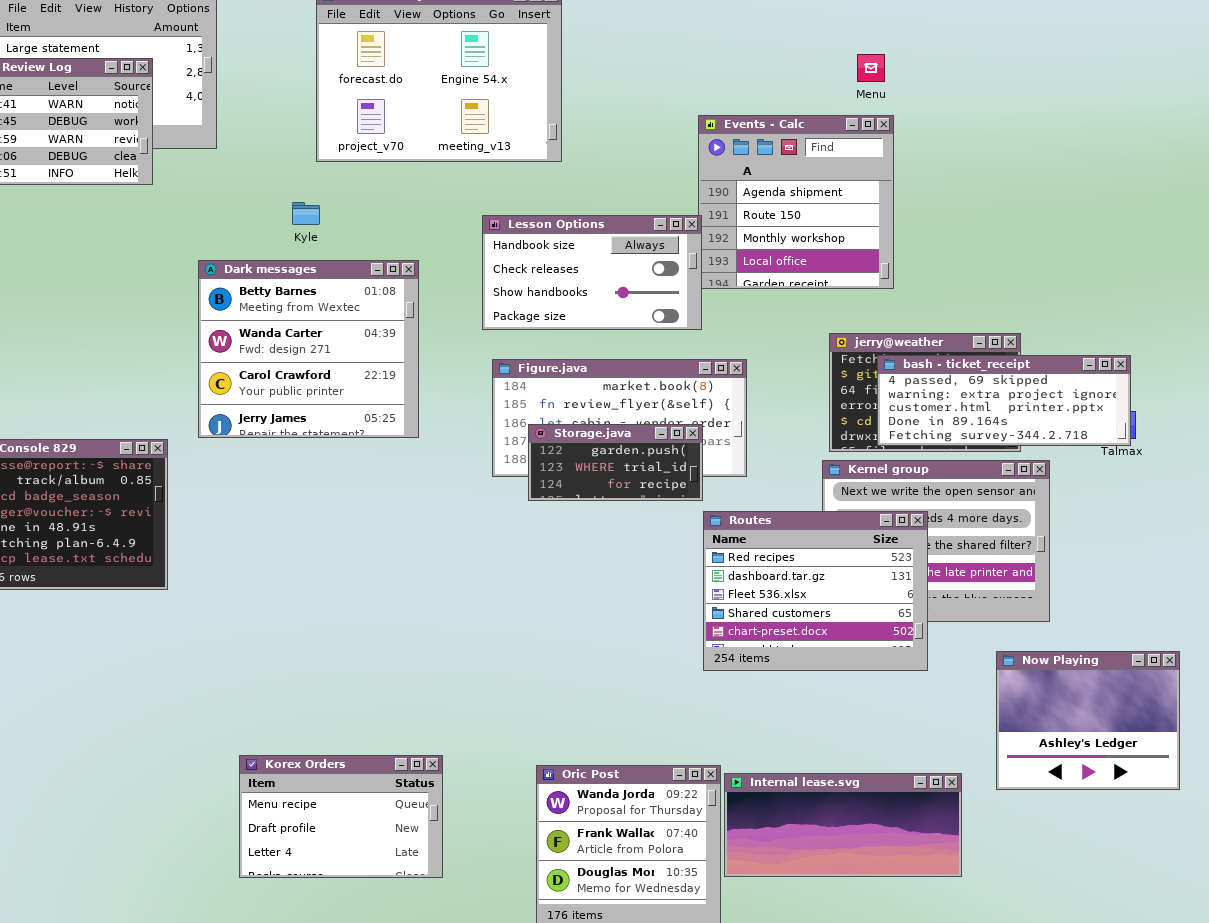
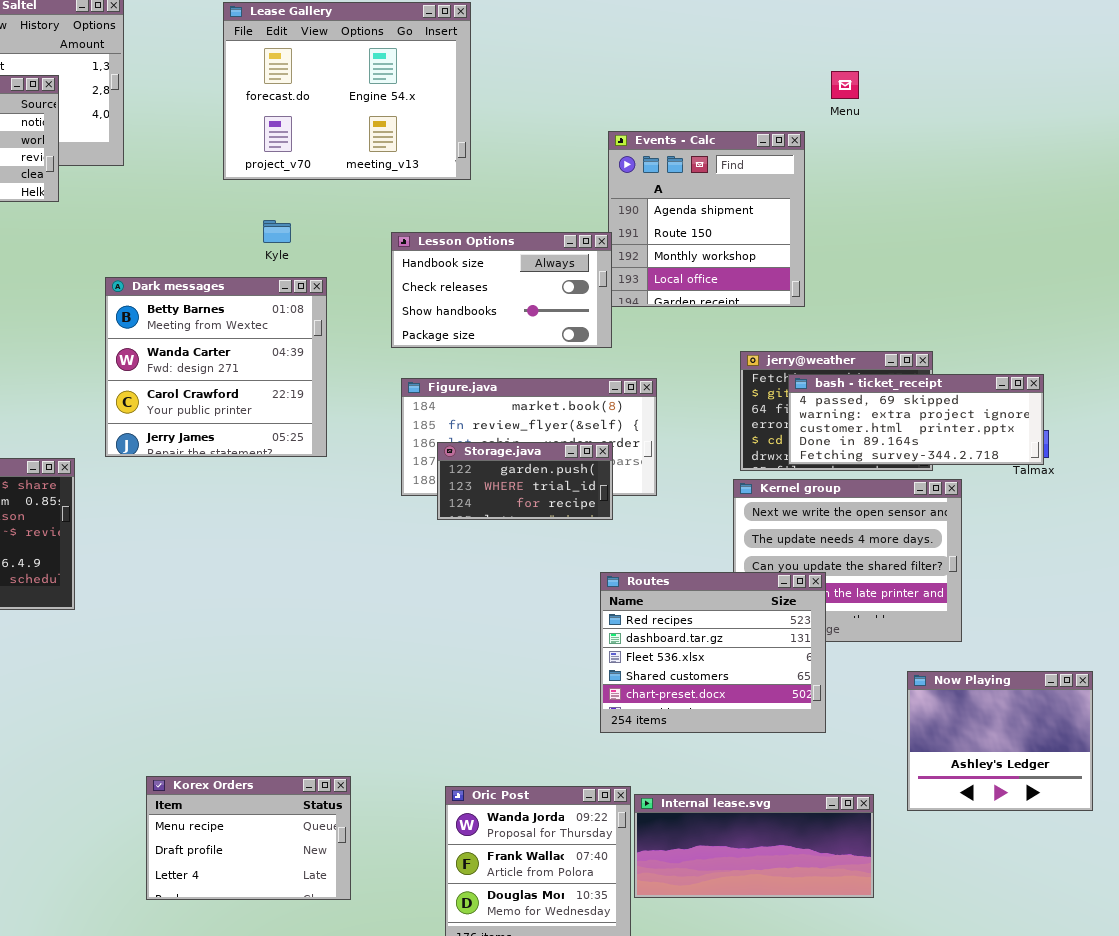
Menu: [857,54,885,82] -> [831,71,859,99], moved
Kyle: [292,202,320,225] -> [263,220,291,243], moved
Routes: [703,511,928,671] -> [600,572,826,733], moved

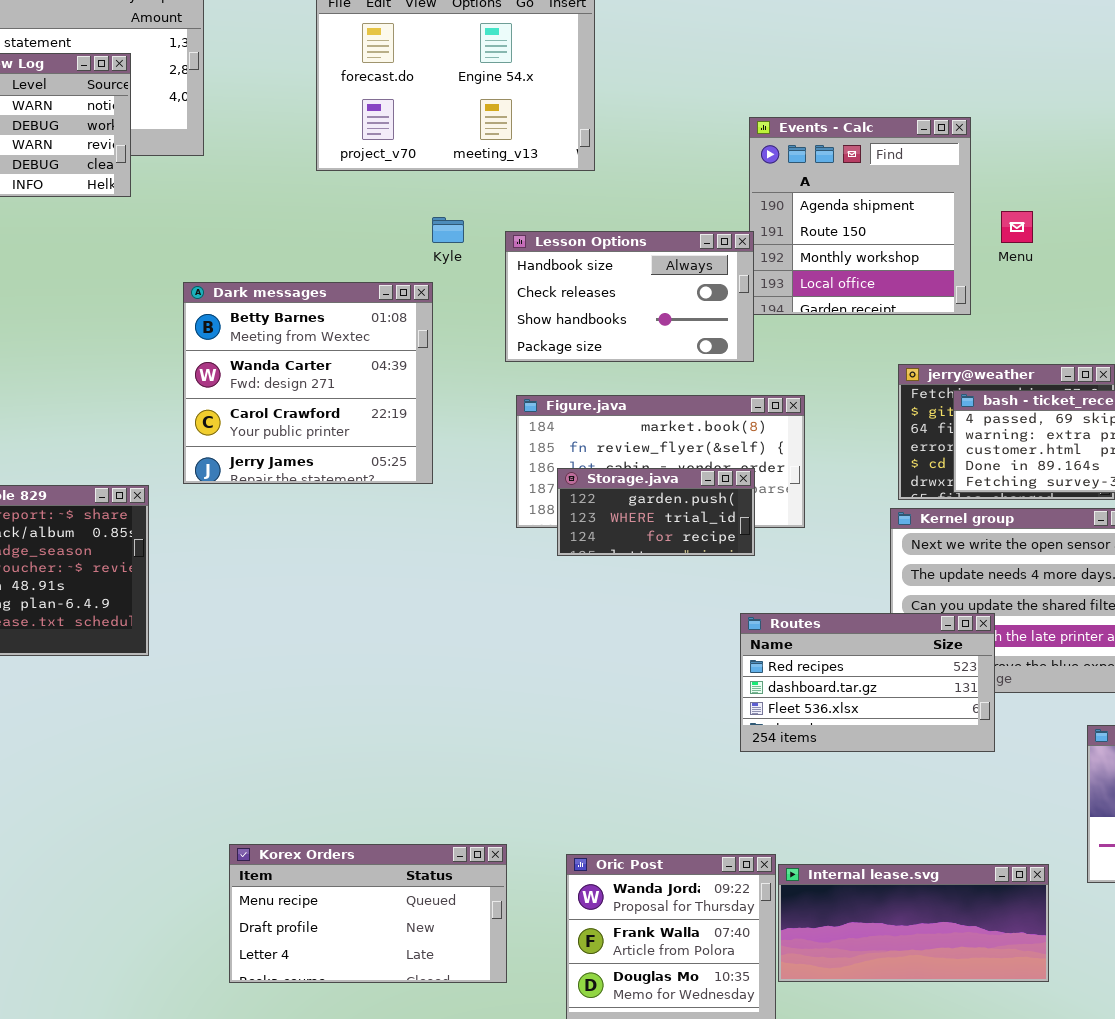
Menu: [831,71,859,99] -> [1001,211,1033,243], moved
Kyle: [263,220,291,243] -> [432,217,464,243], moved
Routes: [600,572,826,733] -> [740,613,995,752], resized
Korex Orders: [146,776,351,900] -> [229,844,507,983], resized

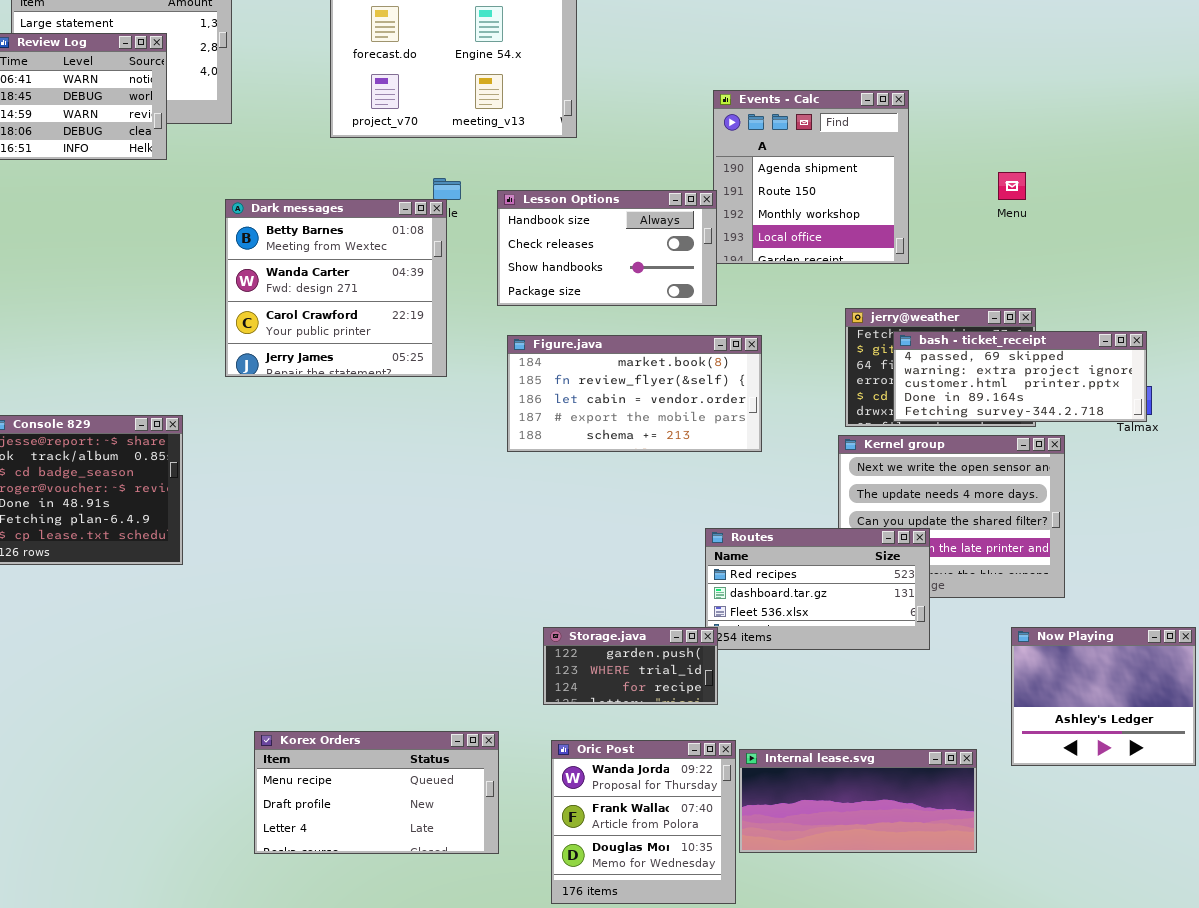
Menu: [1001,211,1033,243] -> [998,172,1026,200], moved
Dark messages: [183,282,433,484] -> [225,199,447,377], moved
Storage.java: [557,468,755,556] -> [543,627,718,705], moved

